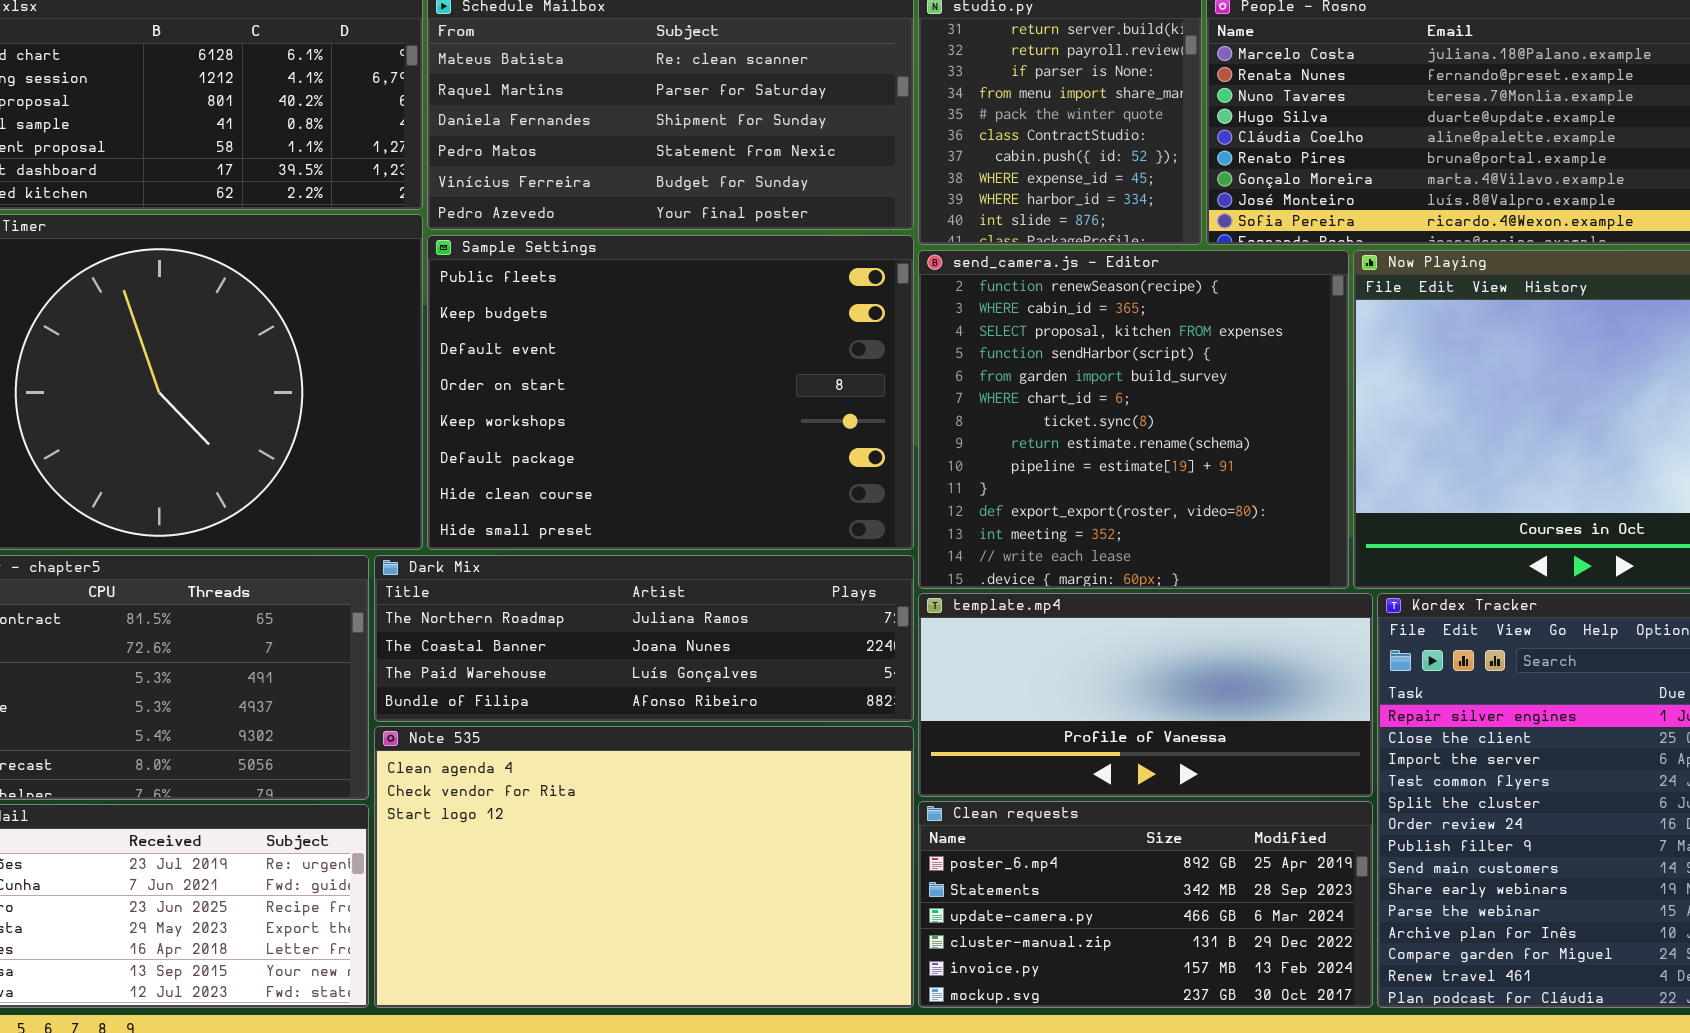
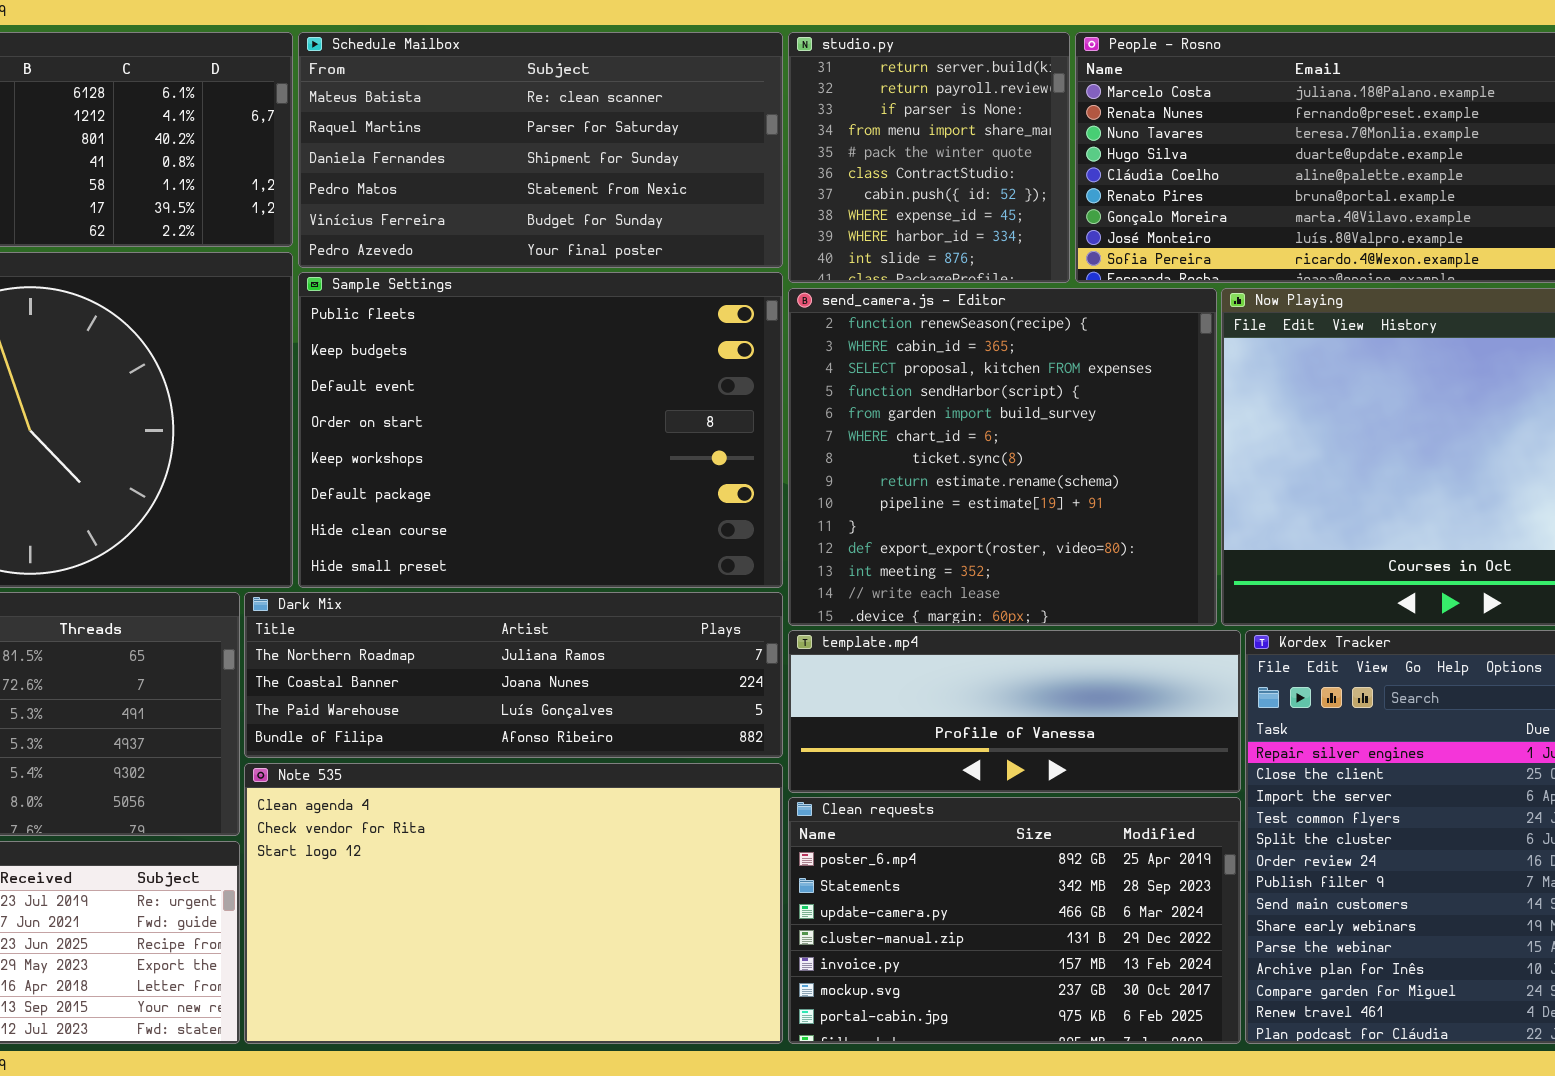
template.mp4: [918,593,1373,797] -> [788,630,1241,793], resized
Clean requests: [918,801,1373,1008] -> [788,797,1241,1044], resized

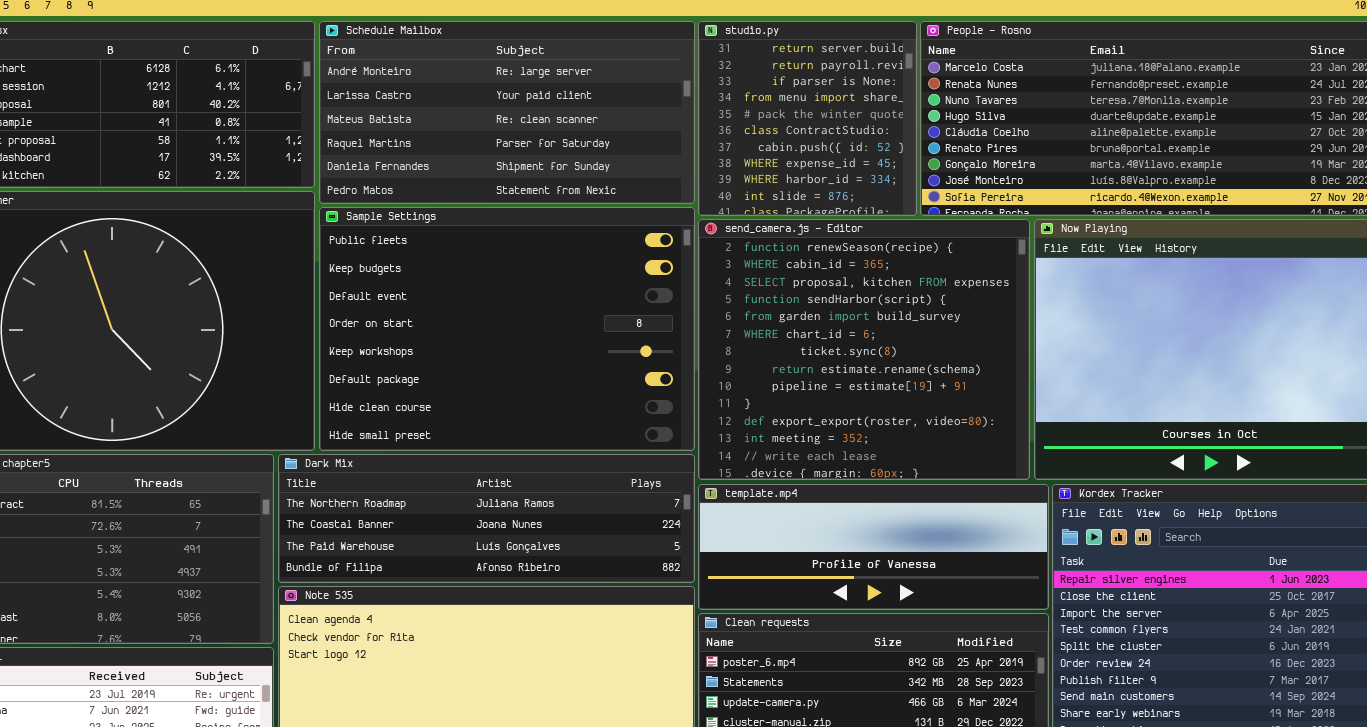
Schedule Mailbox: [298,32,783,268] -> [319,21,695,204], scrolled up 2 rows

